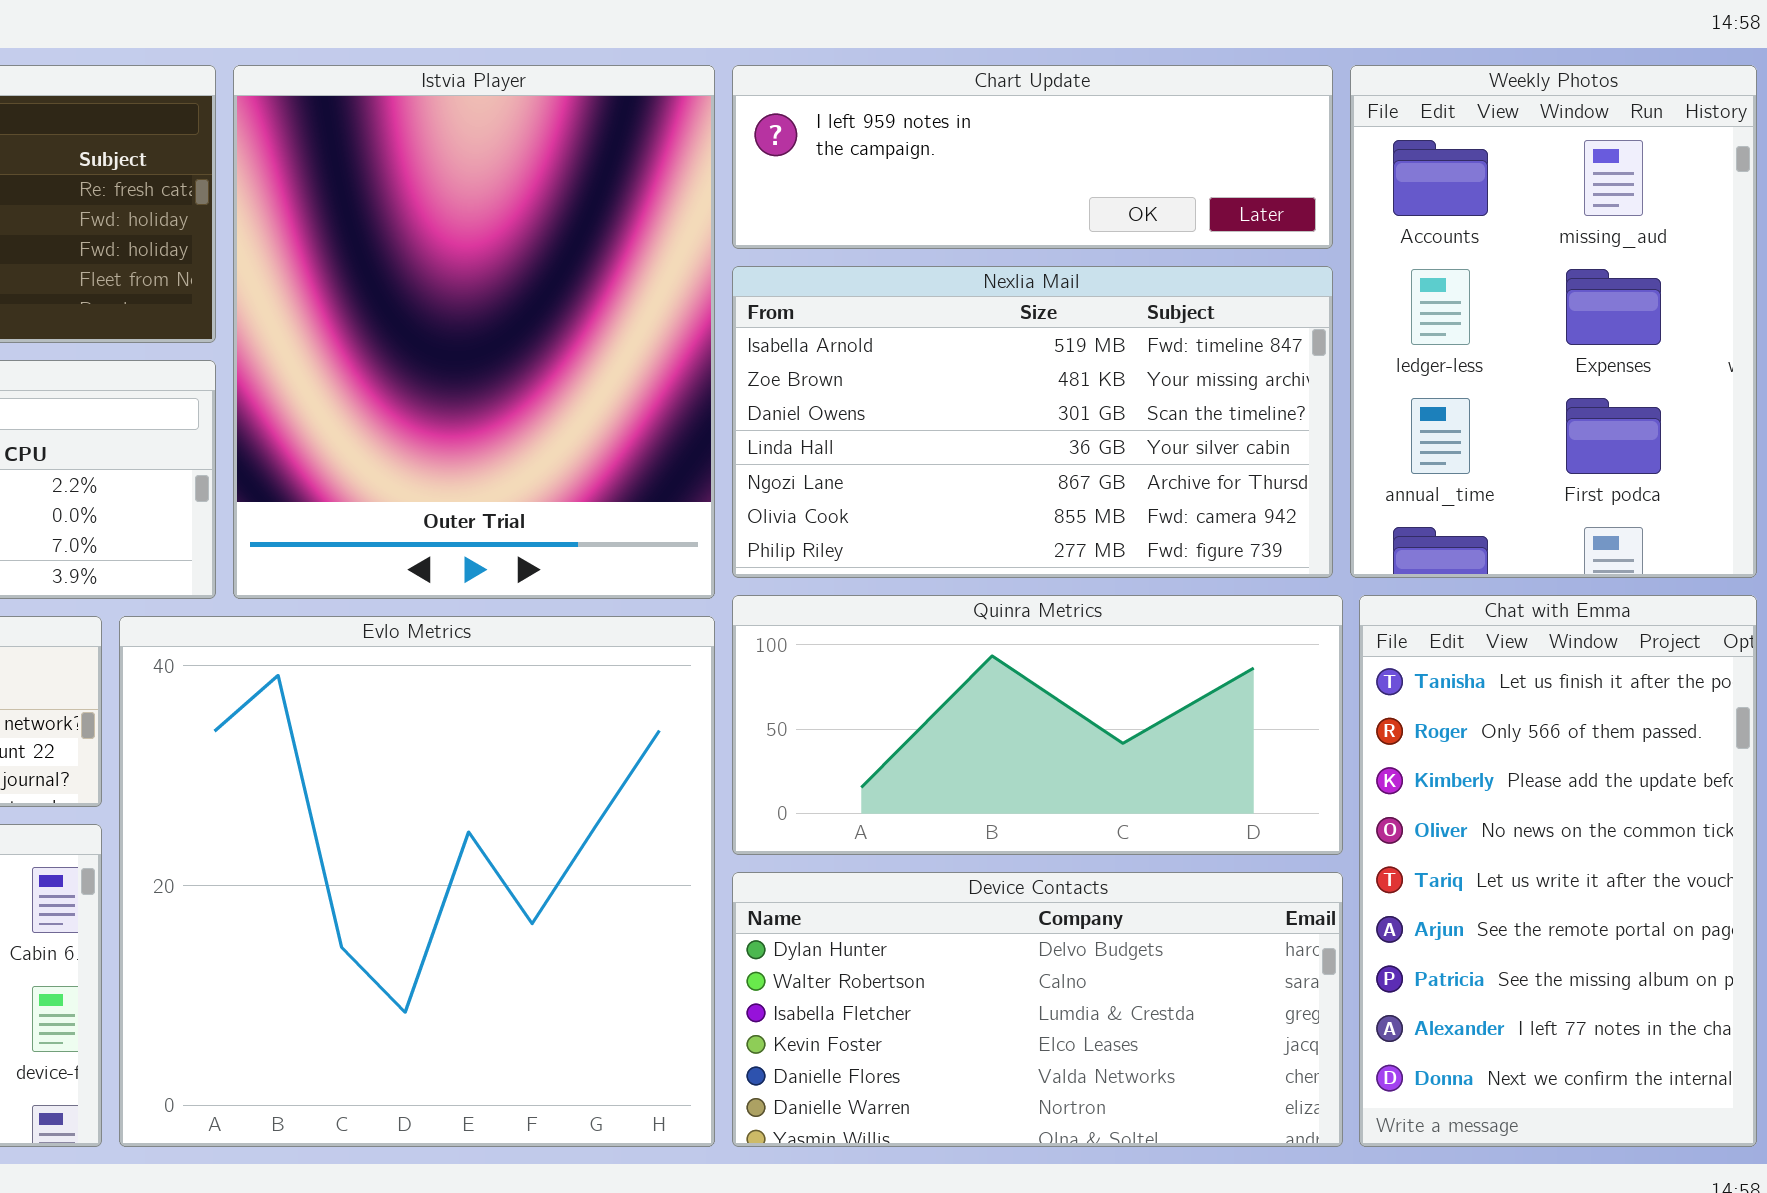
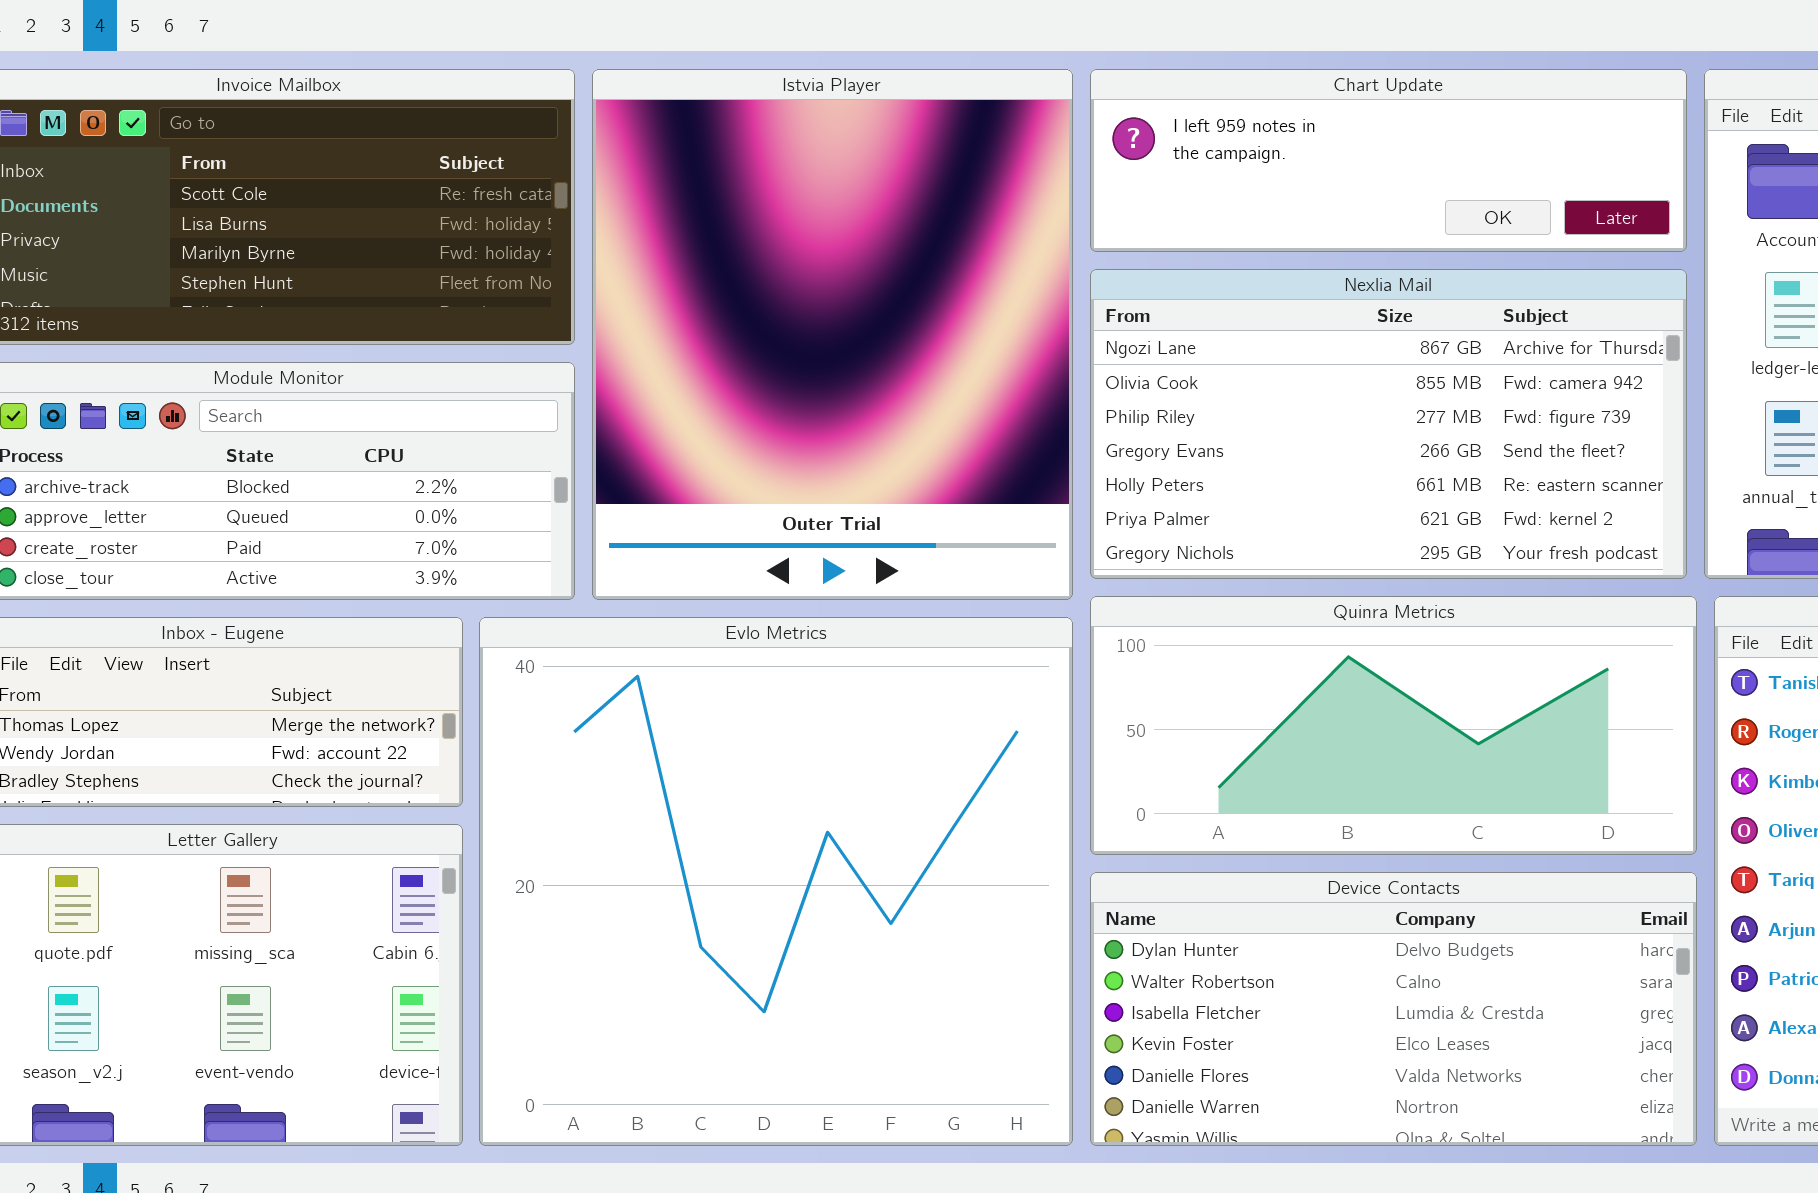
Nexlia Mail: [732,266,1333,578] -> [1090,269,1687,579], scrolled down 4 rows

